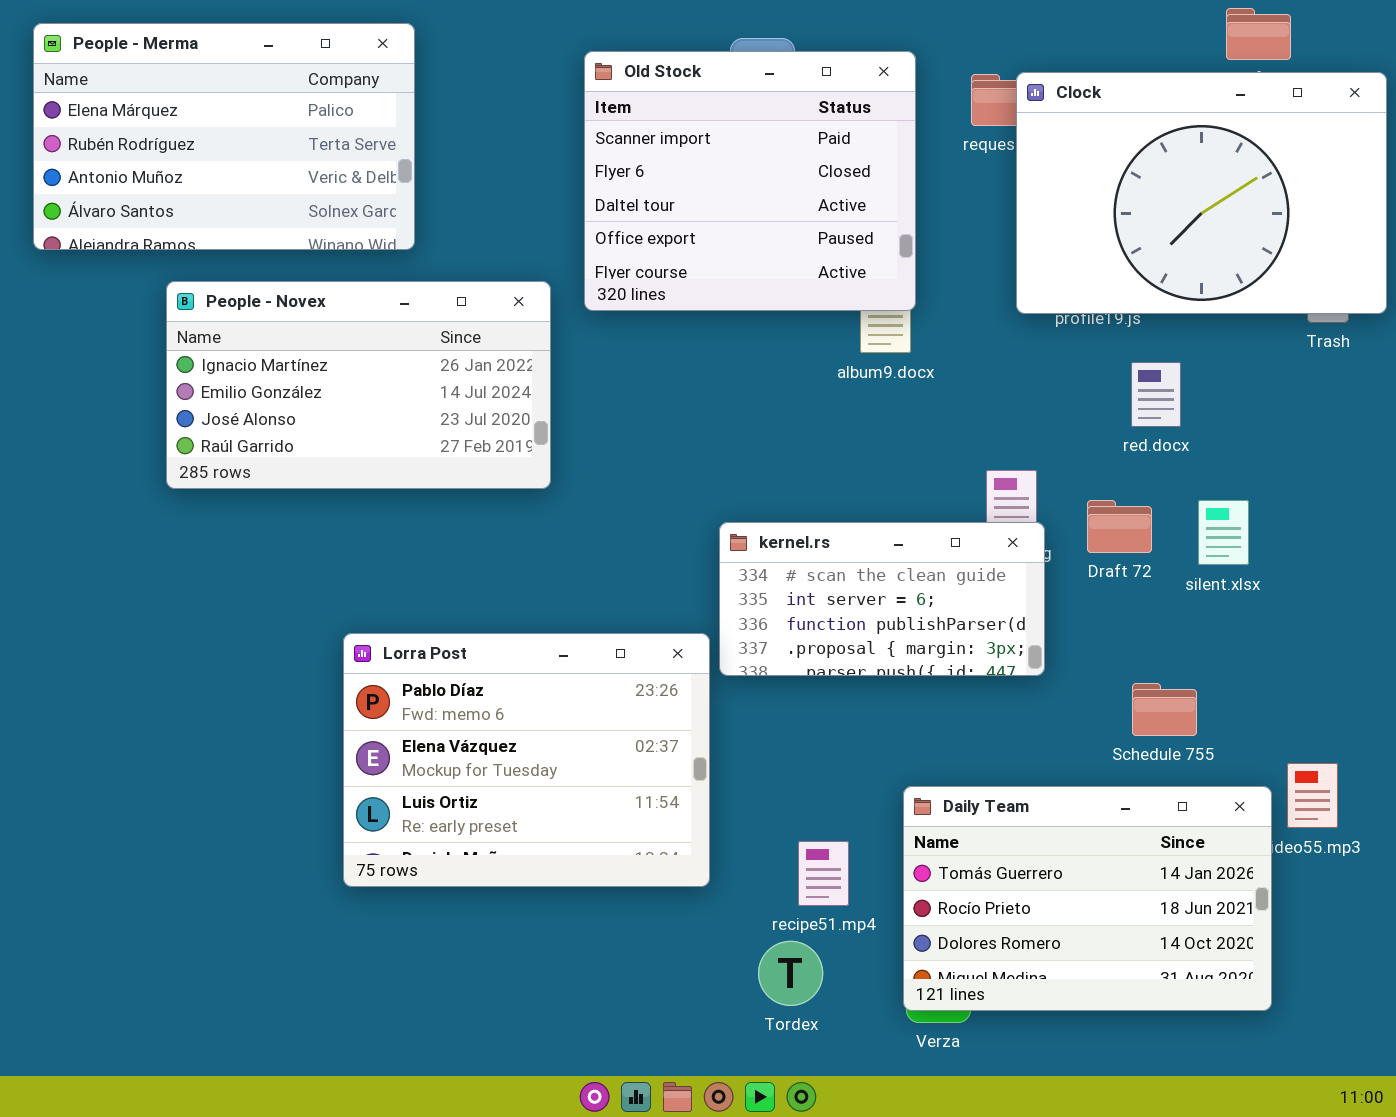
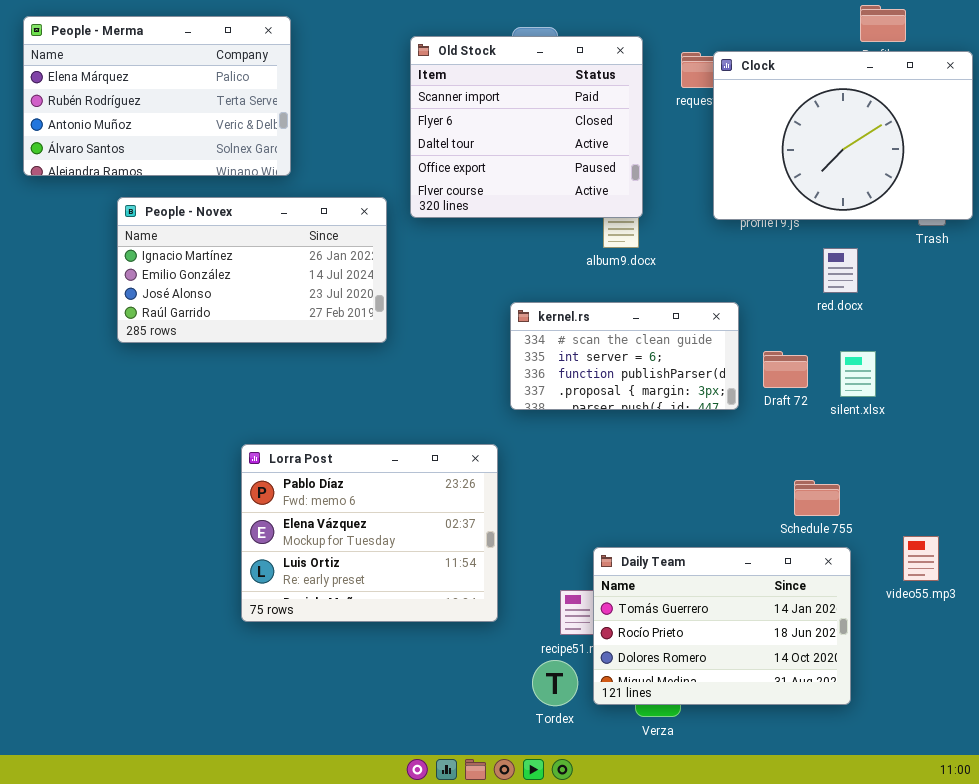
red.docx: [1131,362,1181,427] -> [823,248,858,293], moved
kernel.rs: [719,522,1045,676] -> [510,302,739,410], moved
Daily Team: [903,786,1272,1011] -> [593,547,851,705], moved

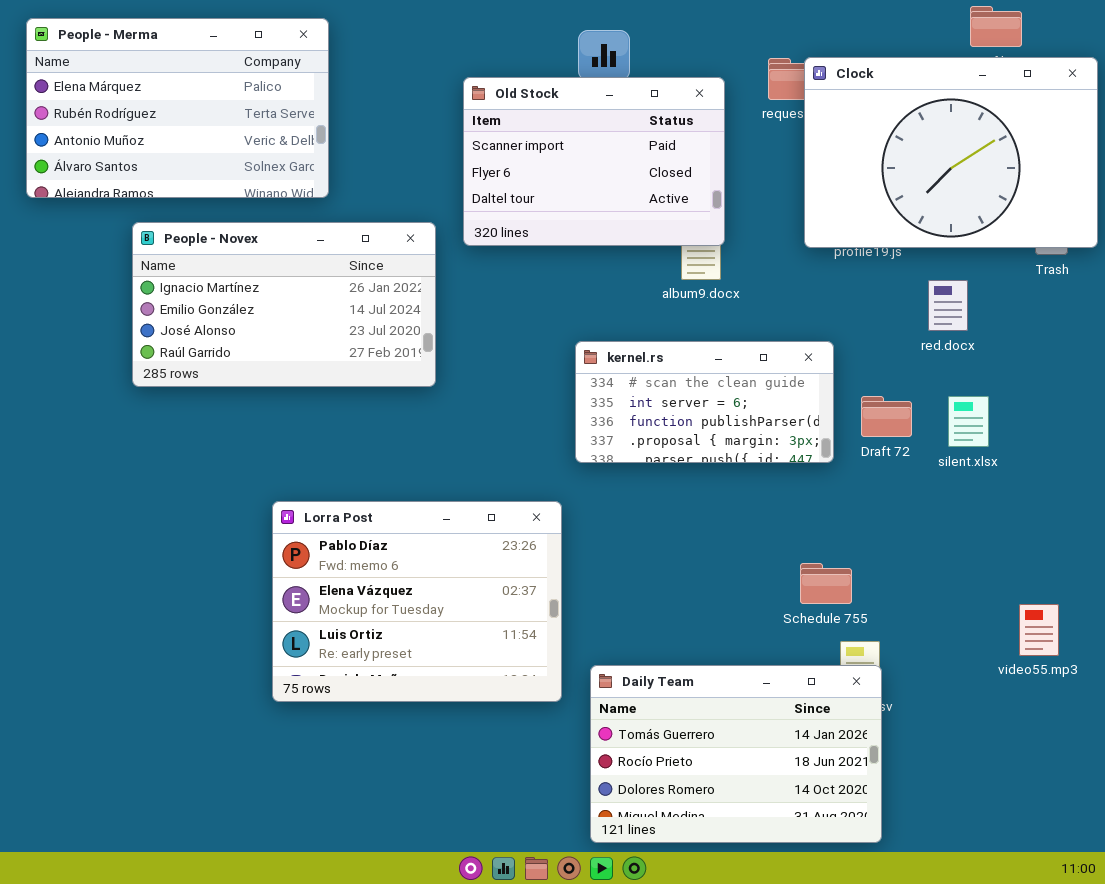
Old Stock: [410,36,643,218] -> [463,77,725,246], resized
Schedule 755: [794,480,840,516] -> [800,563,852,604], moved
Daily Team: [593,547,851,705] -> [590,665,882,843], moved

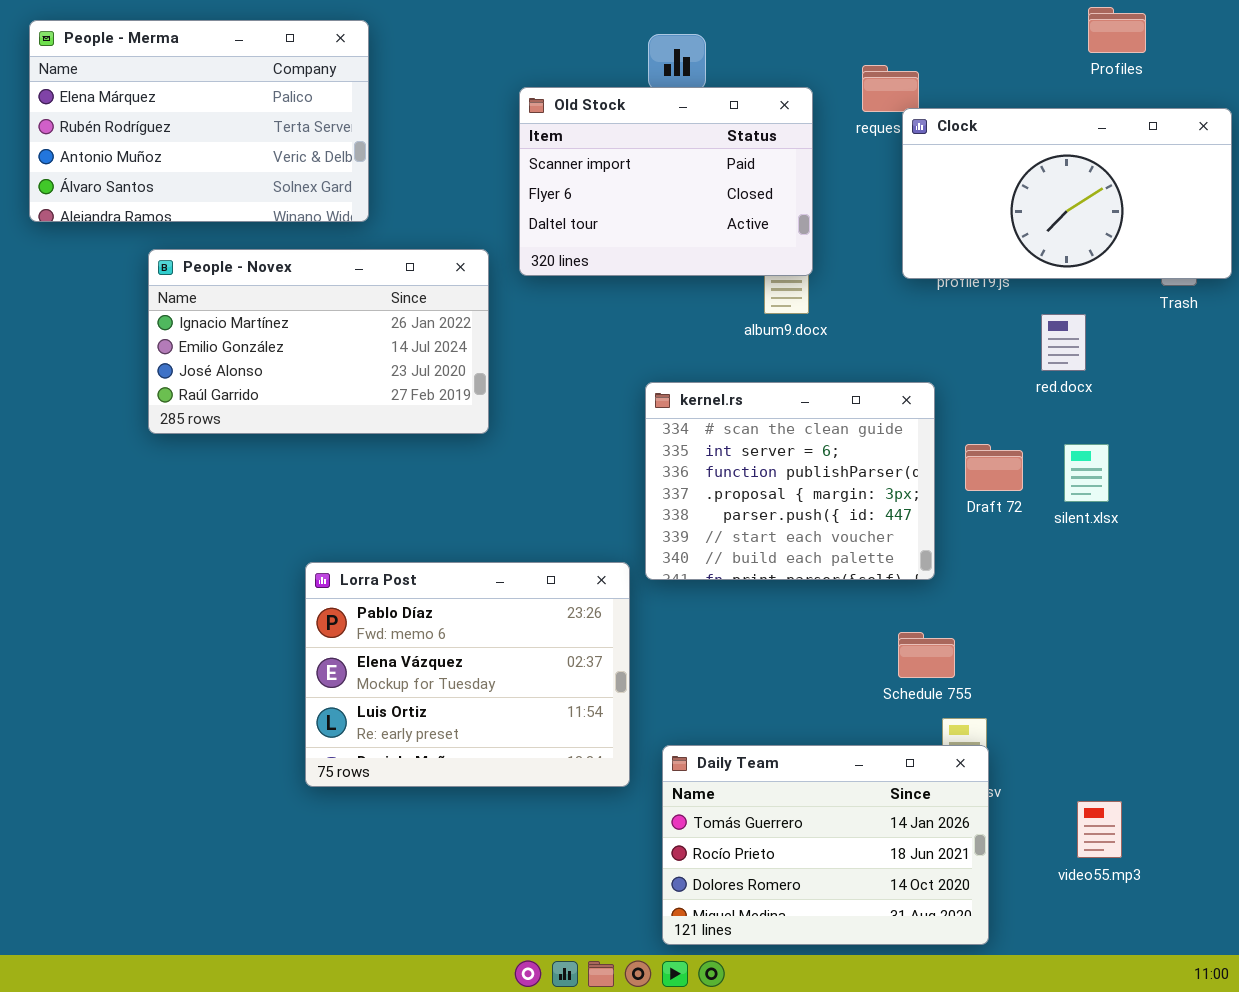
Clock: [804,57,1098,248] -> [902,108,1232,279], resized
kernel.rs: [575,341,834,463] -> [645,382,935,580], resized
video55.mp3: [1019,604,1059,656] -> [1077,801,1122,858], moved

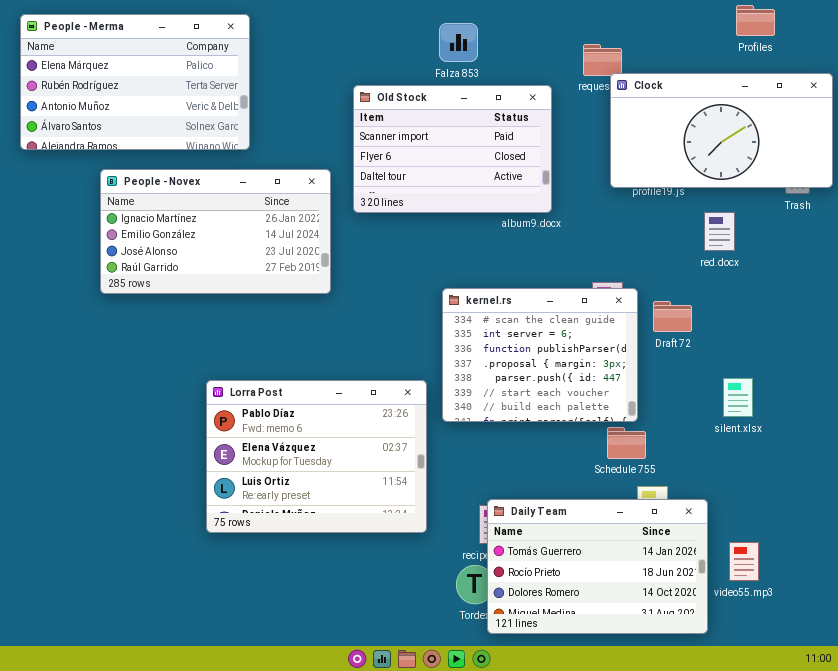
Old Stock: [519,87,813,276] -> [353,85,552,213], moved
kernel.rs: [645,382,935,580] -> [442,288,638,422], moved
silent.xlsx: [1064,444,1109,502] -> [723,378,753,417], moved
Daily Team: [662,745,989,945] -> [487,499,708,634], moved

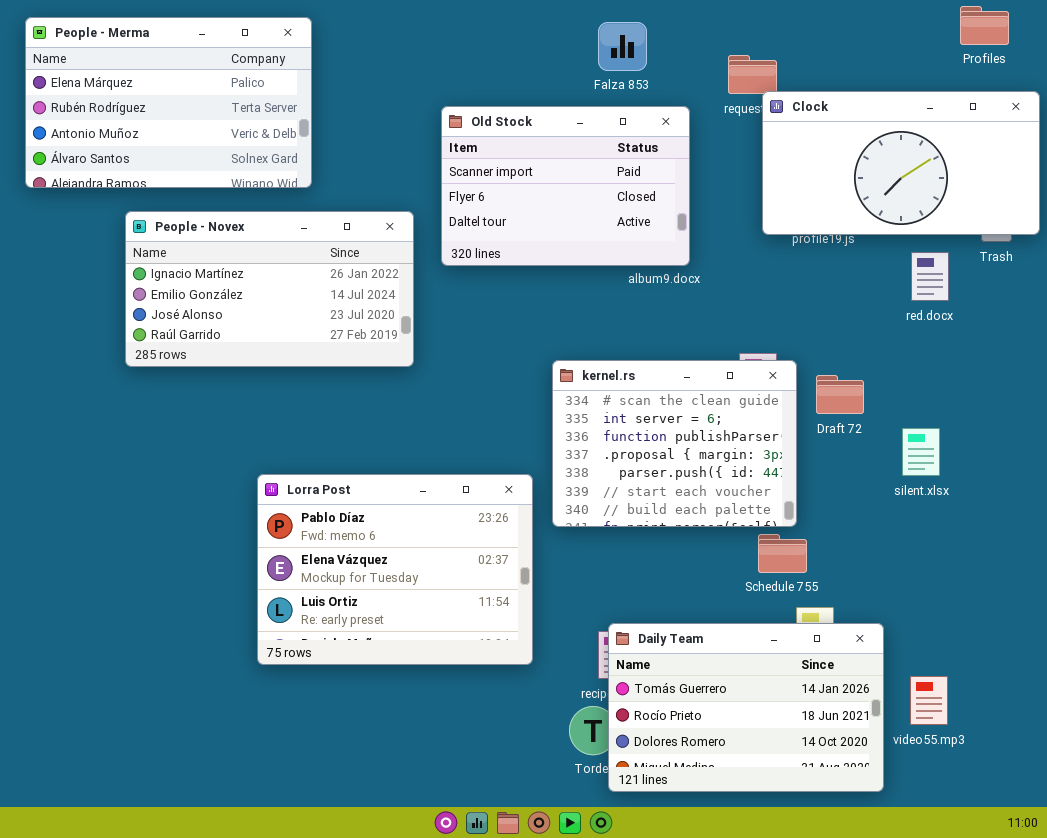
Profiles: [736,5,775,36] -> [960,6,1009,45], moved
Falza 853: [439,23,478,62] -> [598,22,647,71], moved
red.docx: [704,212,735,251] -> [911,252,949,301], moved
silent.xlsx: [723,378,753,417] -> [902,428,940,476], moved

